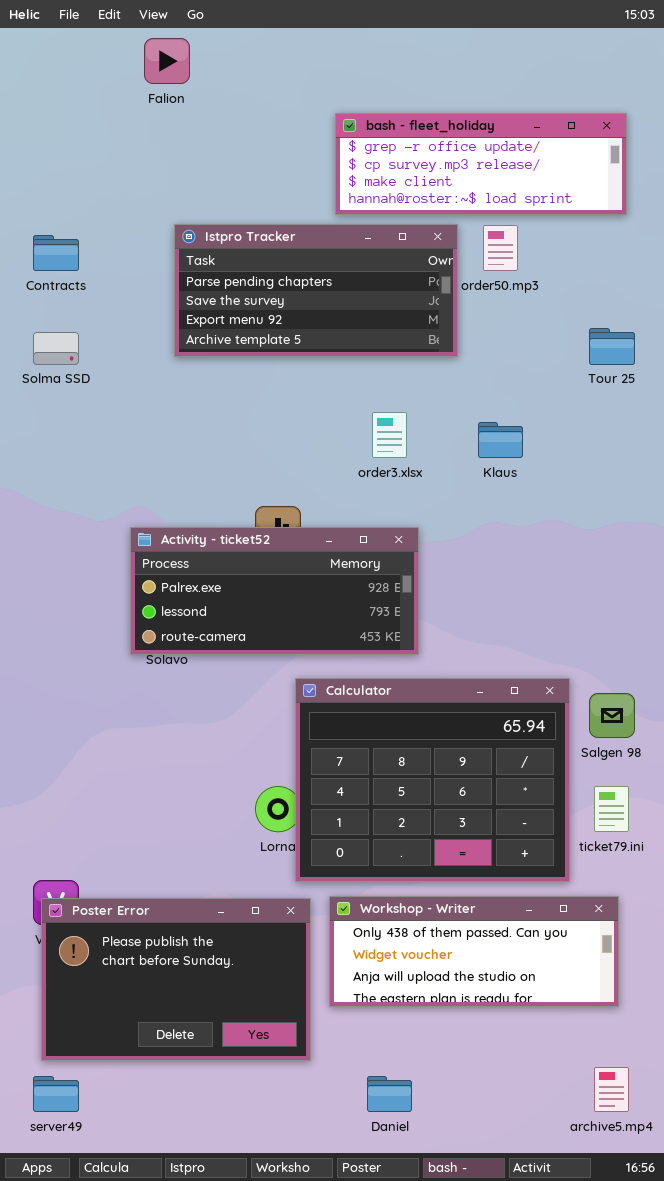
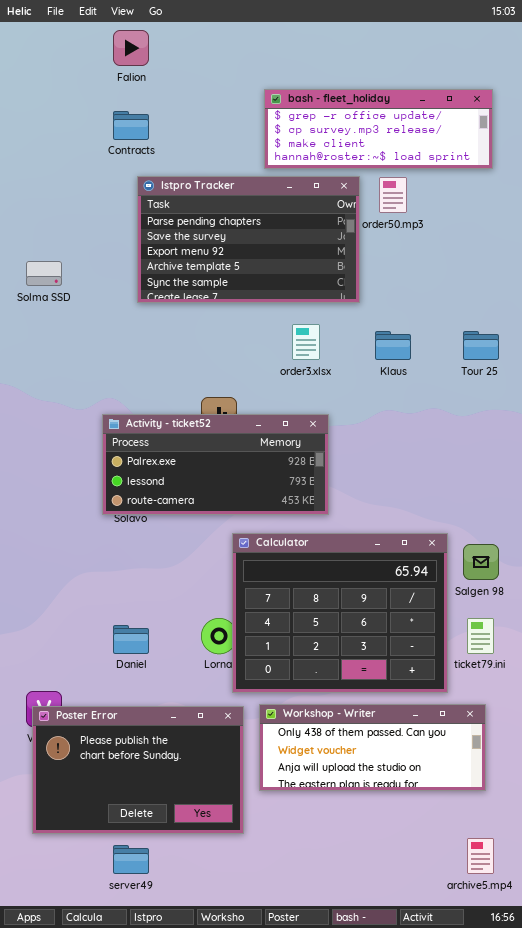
Istpro Tracker: [174,224,458,357] -> [137,176,360,303], resized
Contracts: [33,235,79,271] -> [113,111,149,140], moved
Tour 25: [589,328,635,365] -> [463,331,499,360], moved
server49: [33,1076,79,1112] -> [113,845,149,874], moved
Daniel: [367,1076,412,1112] -> [113,625,149,654], moved

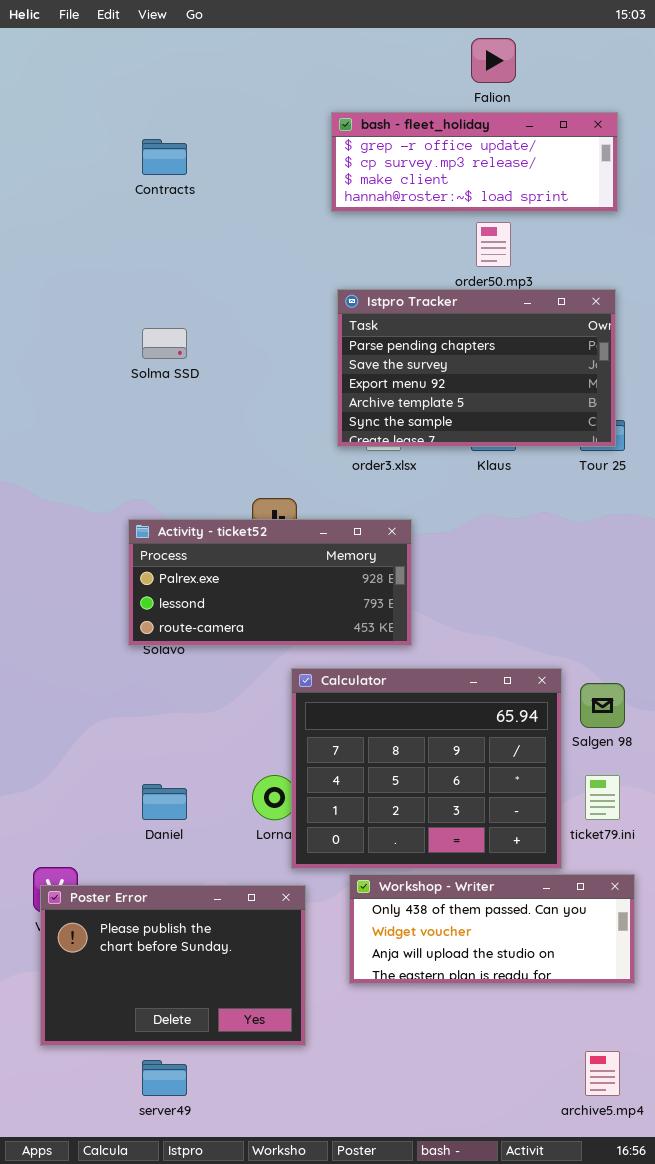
Falion: [113,30,149,66] -> [471,38,516,83], moved
Istpro Tracker: [137,176,360,303] -> [337,289,616,447], moved
Solma SSD: [26,261,62,286] -> [142,328,187,359], moved
Workshop - Writer: [259,704,486,791] -> [349,874,635,984], moved

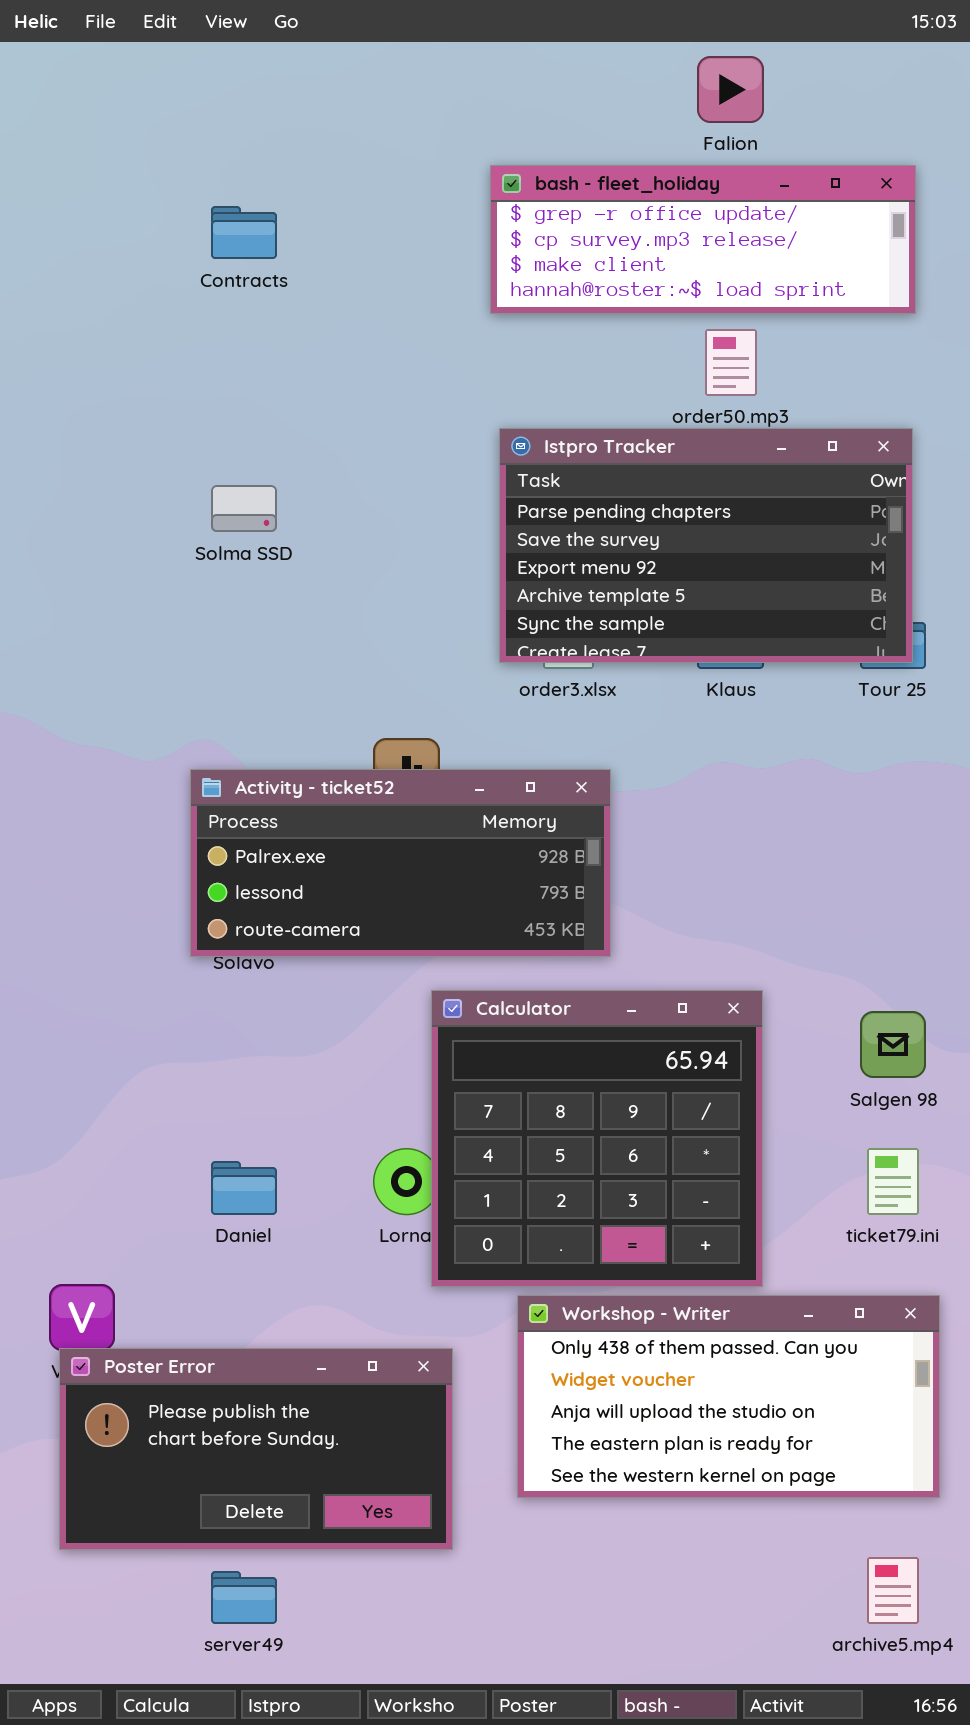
Calculator: [291,668,562,869] -> [431,990,763,1287], resized
Workshop - Writer: [349,874,635,984] -> [517,1295,940,1498], resized
Poster Error: [40,885,306,1046] -> [59,1348,453,1550], resized

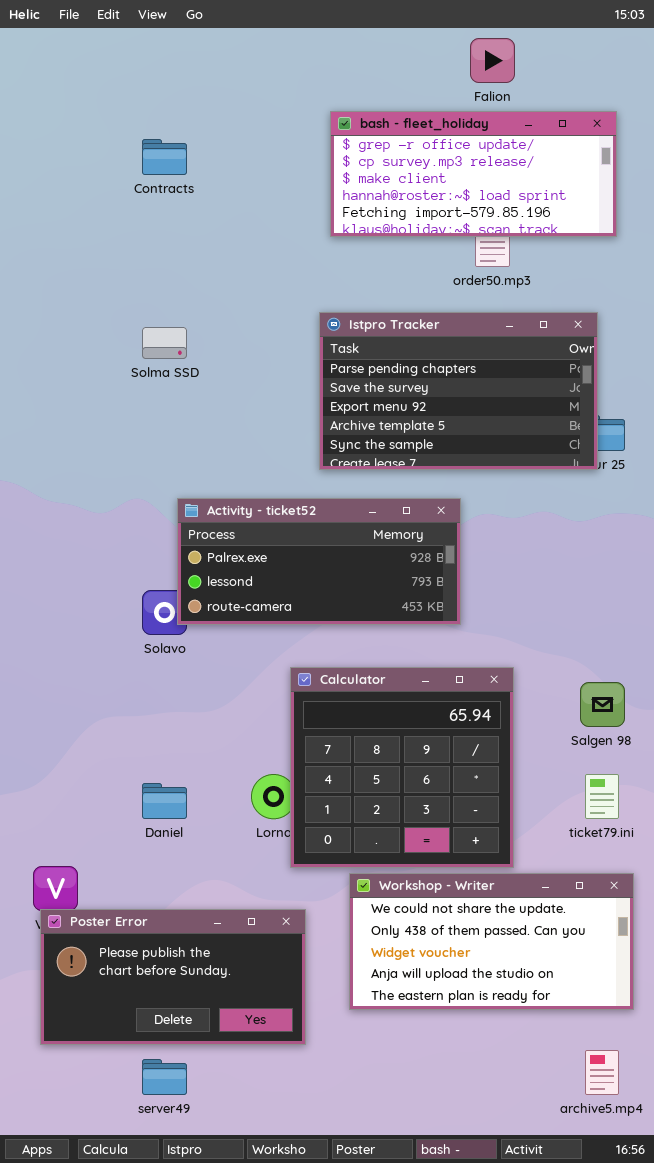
bash - fleet_holiday: [490,165,916,314] -> [330,111,617,237], resized
Istpro Tracker: [499,428,913,663] -> [319,312,598,470], moved
Activity - ticket52: [190,769,611,957] -> [177,498,461,625], moved
Workshop - Writer: [517,1295,940,1498] -> [349,873,634,1010], scrolled up 1 row

